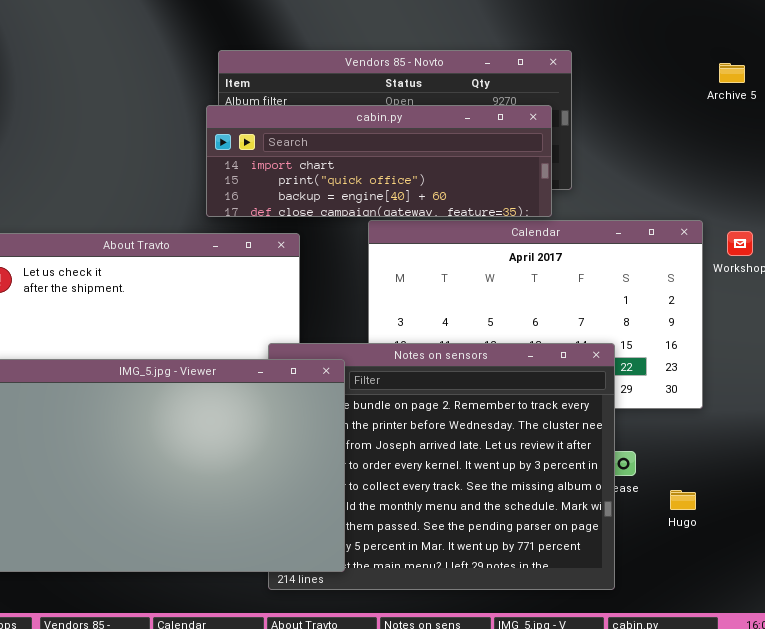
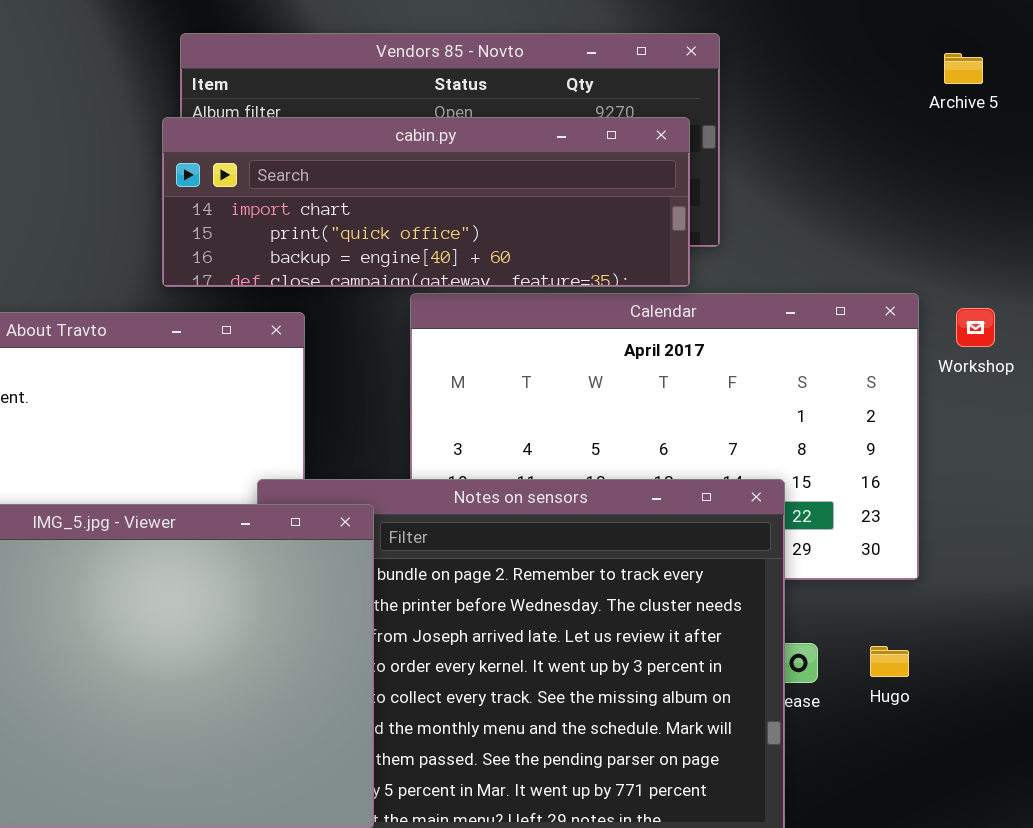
Hugo: [670,490,696,510] -> [870,646,909,677], moved

